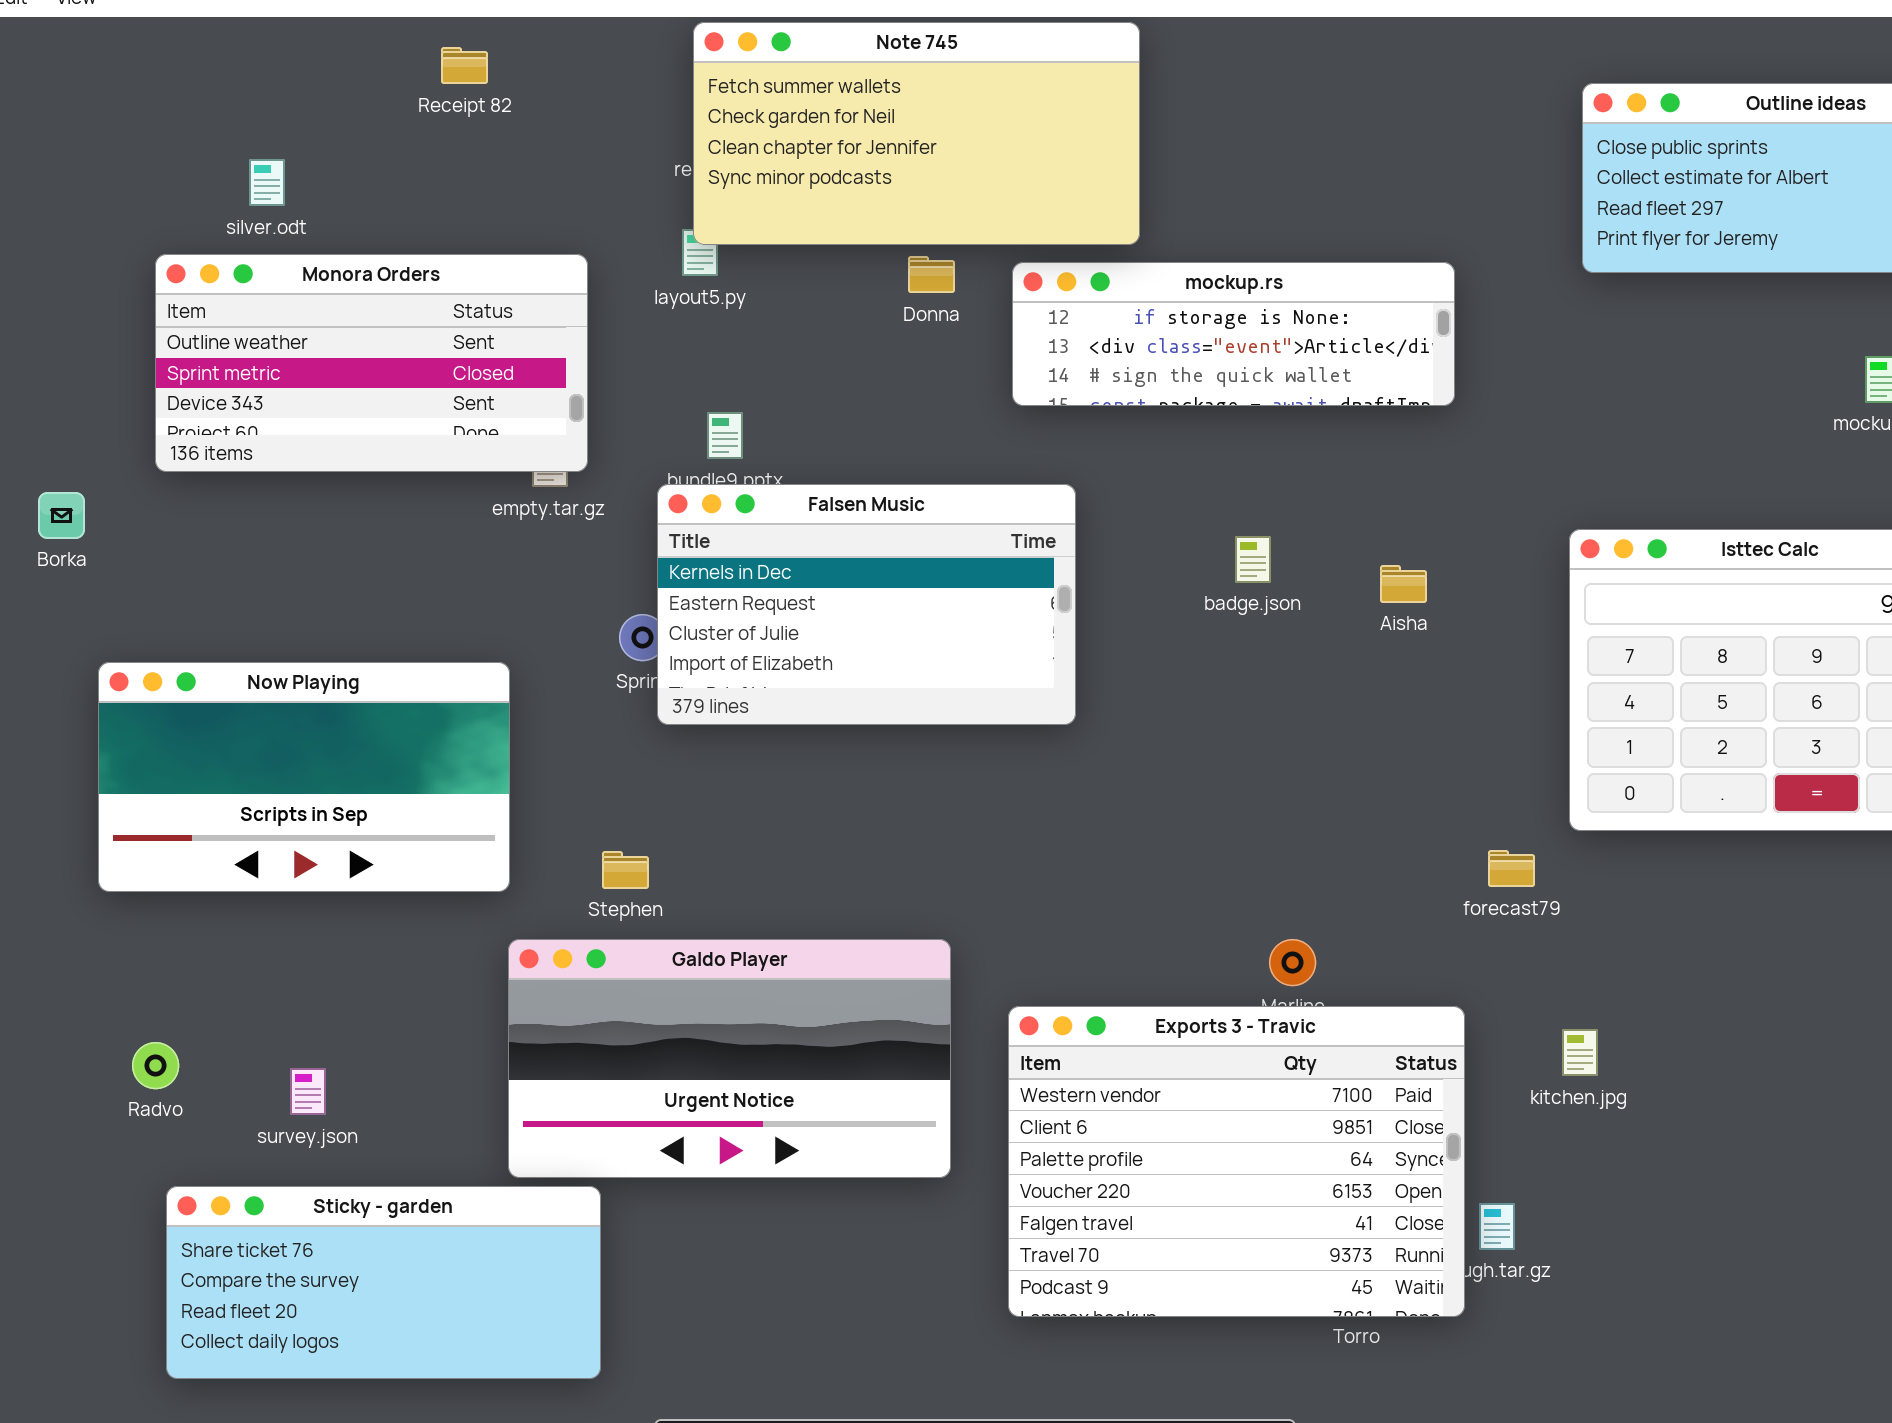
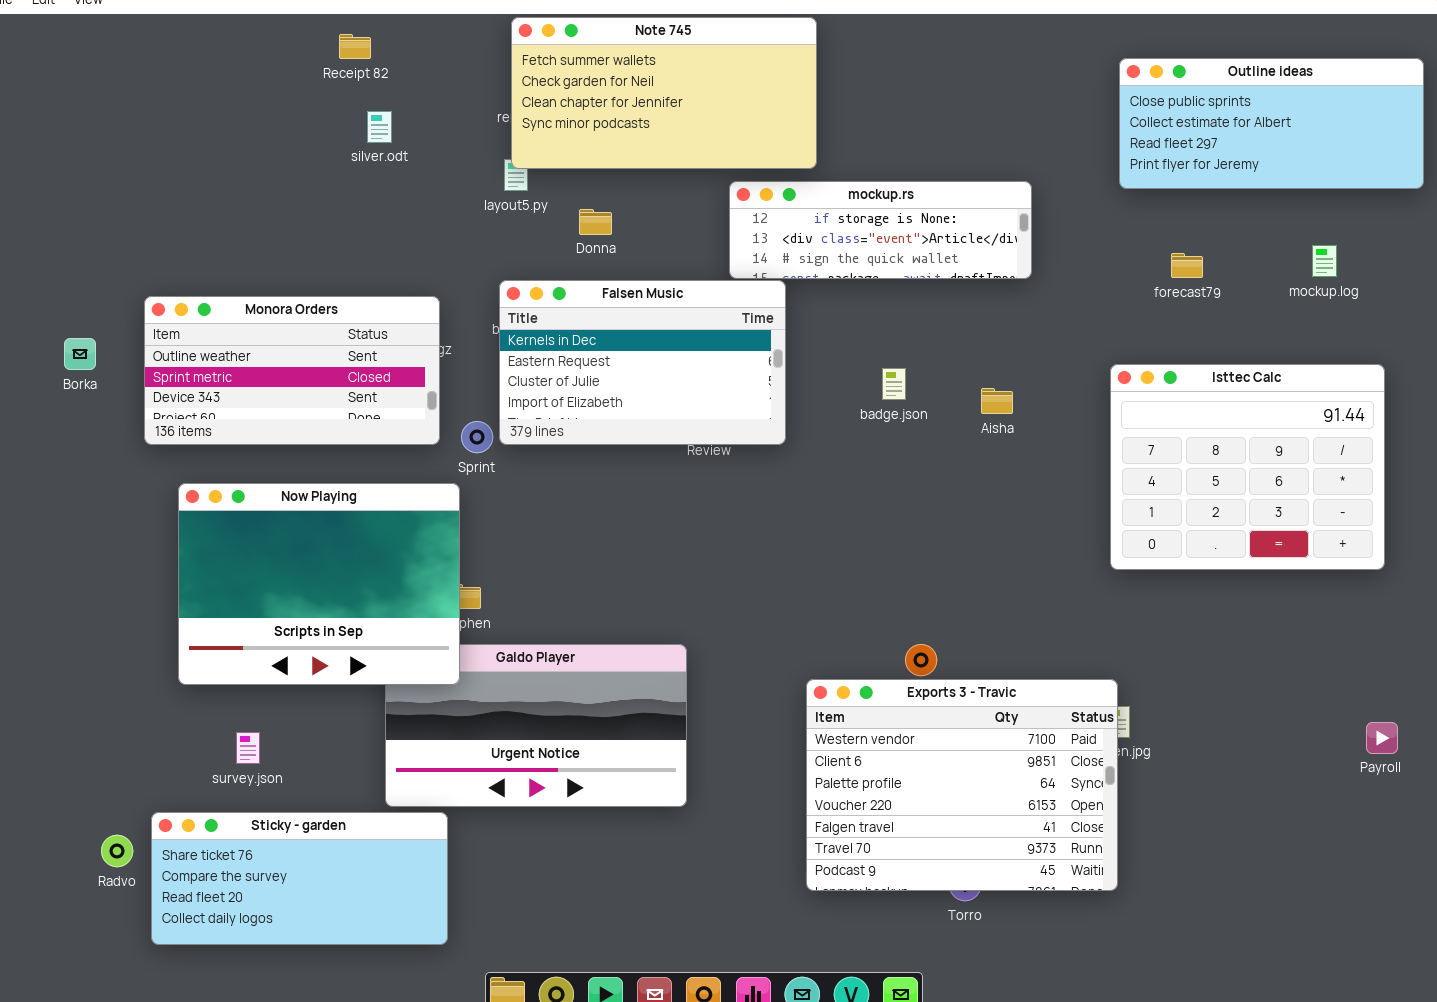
silver.odt: [249,159,285,206] -> [367,111,392,143], moved
Monora Orders: [155,254,588,472] -> [144,296,440,445], moved
Donna: [908,256,955,293] -> [579,209,612,235], moved
Falsen Music: [657,484,1076,725] -> [499,280,786,445], moved
Now Playing: [98,662,510,892] -> [178,483,460,685], moved, resized
forecast79: [1488,850,1535,887] -> [1171,253,1203,278], moved
Exports 3 - Travic: [1008,1006,1465,1317] -> [806,679,1118,891], moved
Radvo: [132,1042,179,1089] -> [101,835,133,867], moved

